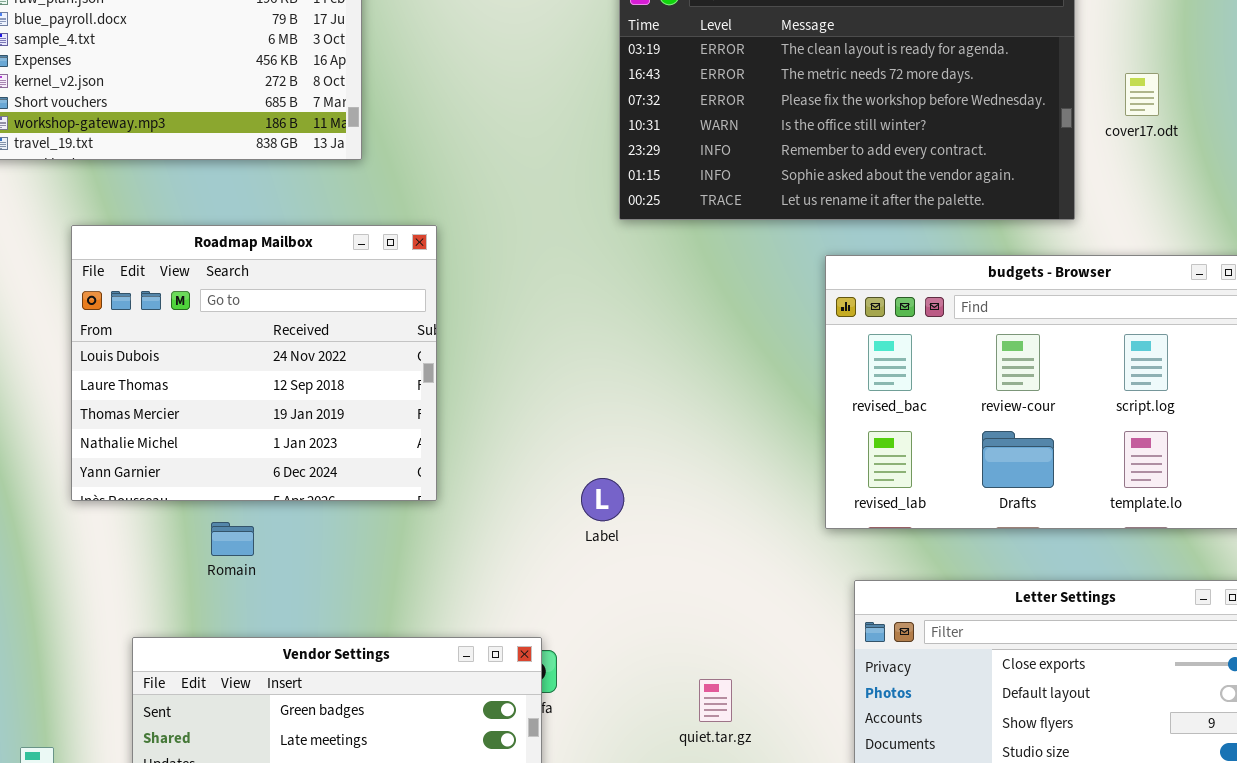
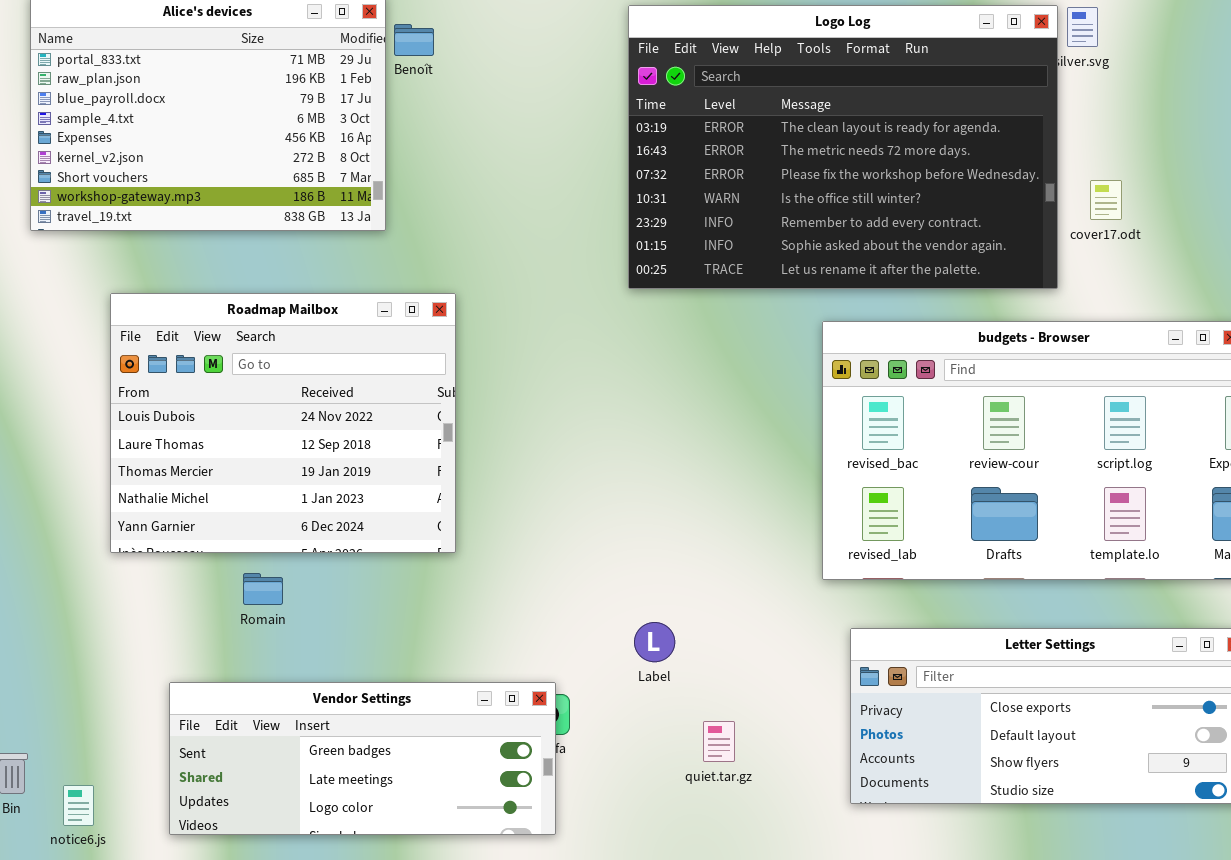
cover17.odt: [1125,73,1159,116] -> [1090,180,1122,220], moved
Label: [581,478,624,521] -> [634,622,675,662], moved

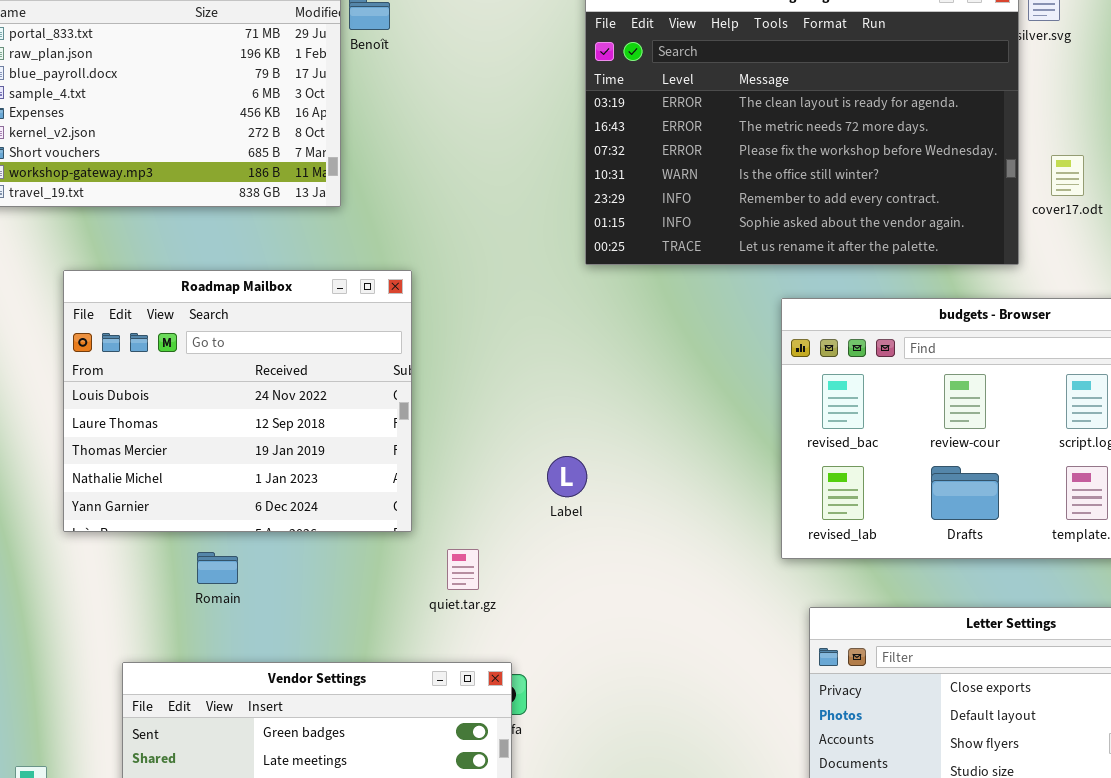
Label: [634,622,675,662] -> [547,456,587,497], moved
quiet.tar.gz: [703,721,735,762] -> [447,549,479,590], moved

